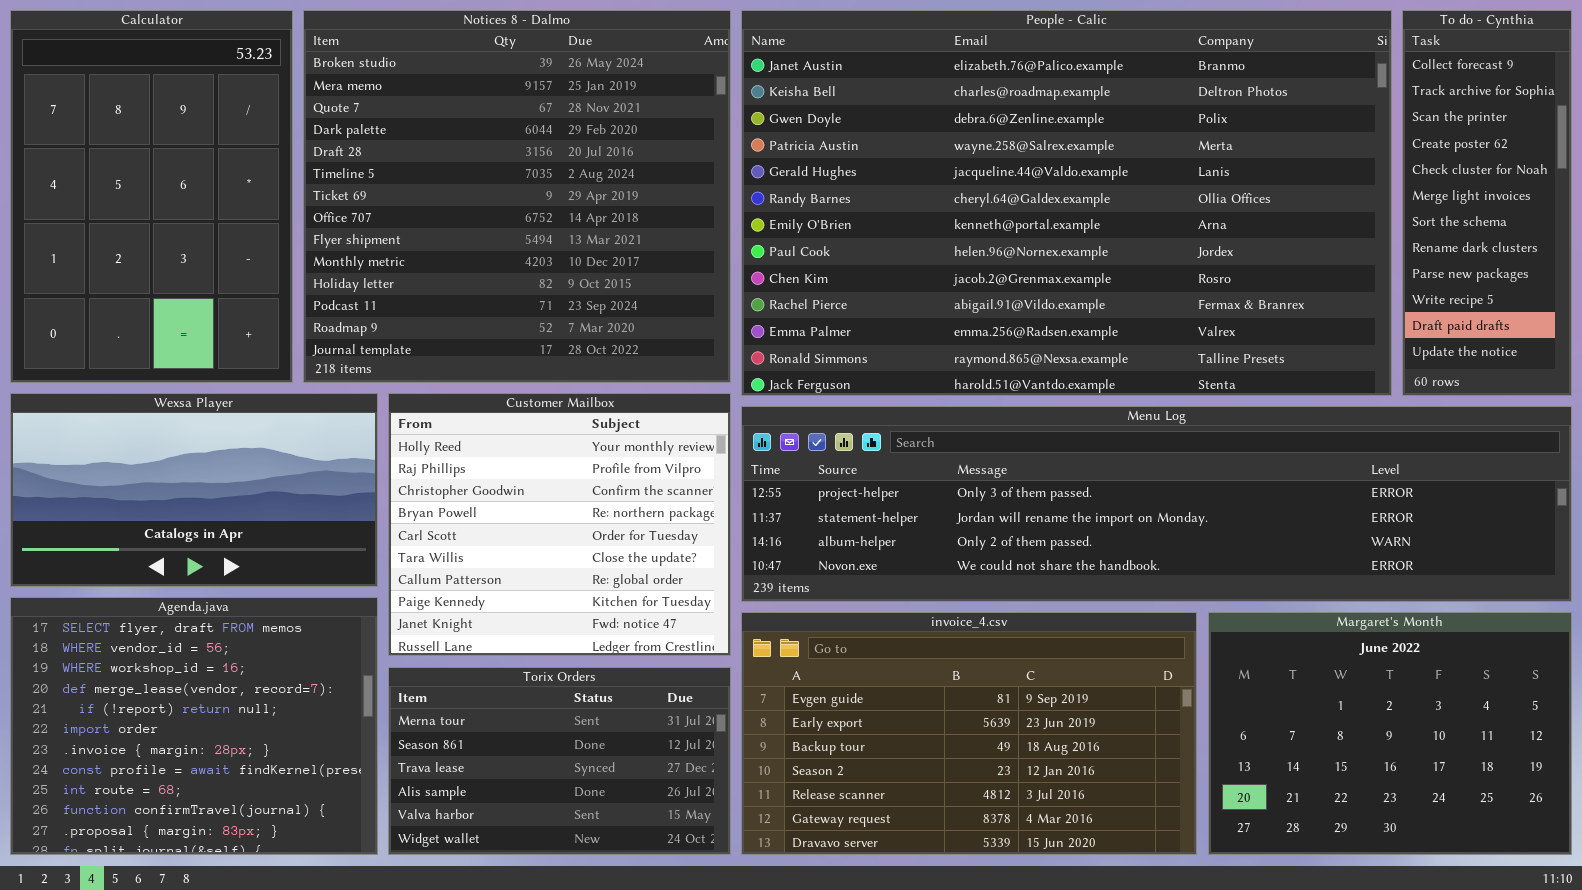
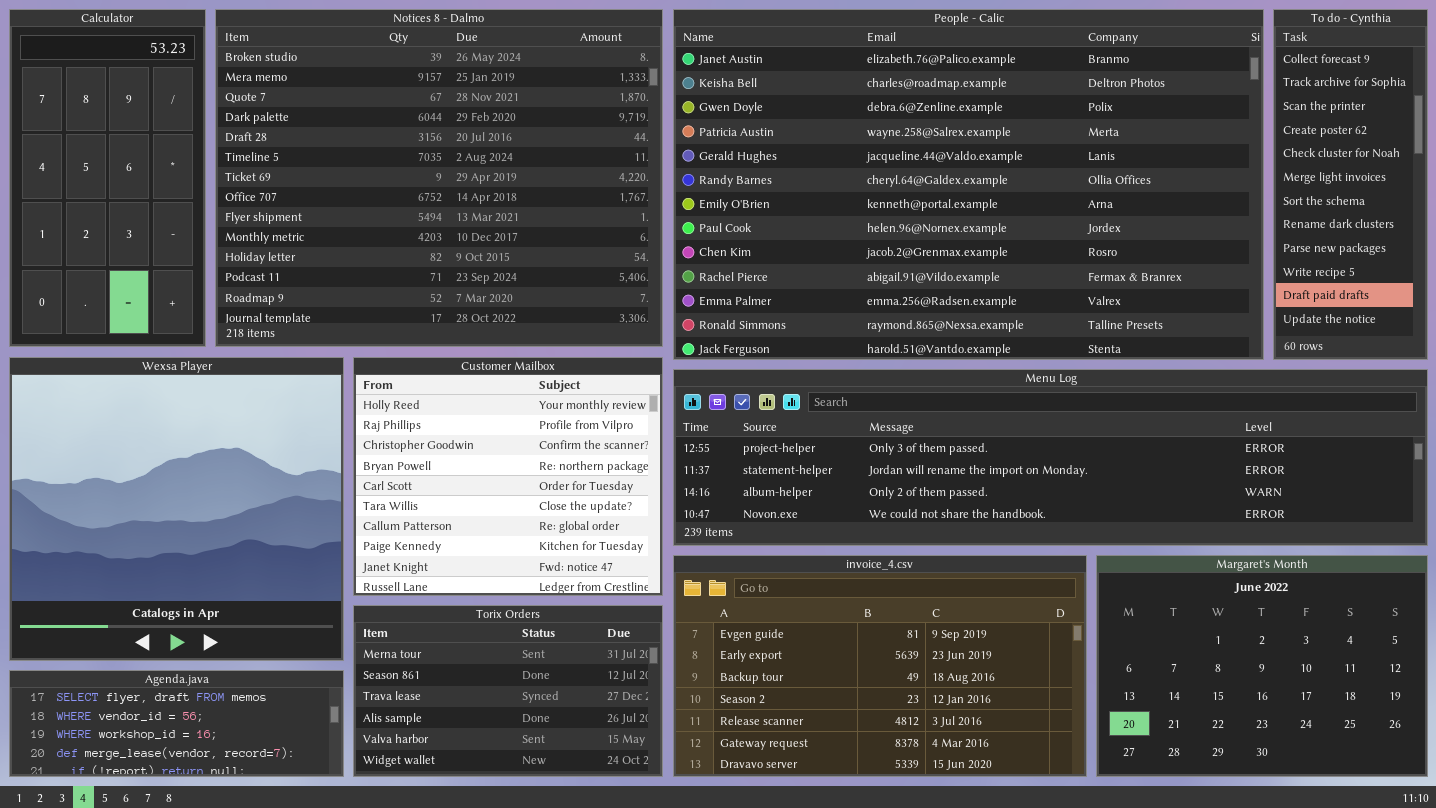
Calculator: [10,10,293,383] -> [9,9,206,347], resized
Notices 8 - Dalmo: [303,10,731,383] -> [215,9,663,347], resized
Wexsa Player: [10,393,378,587] -> [9,357,344,661], resized
Agenda.java: [10,597,378,855] -> [9,670,344,777], resized

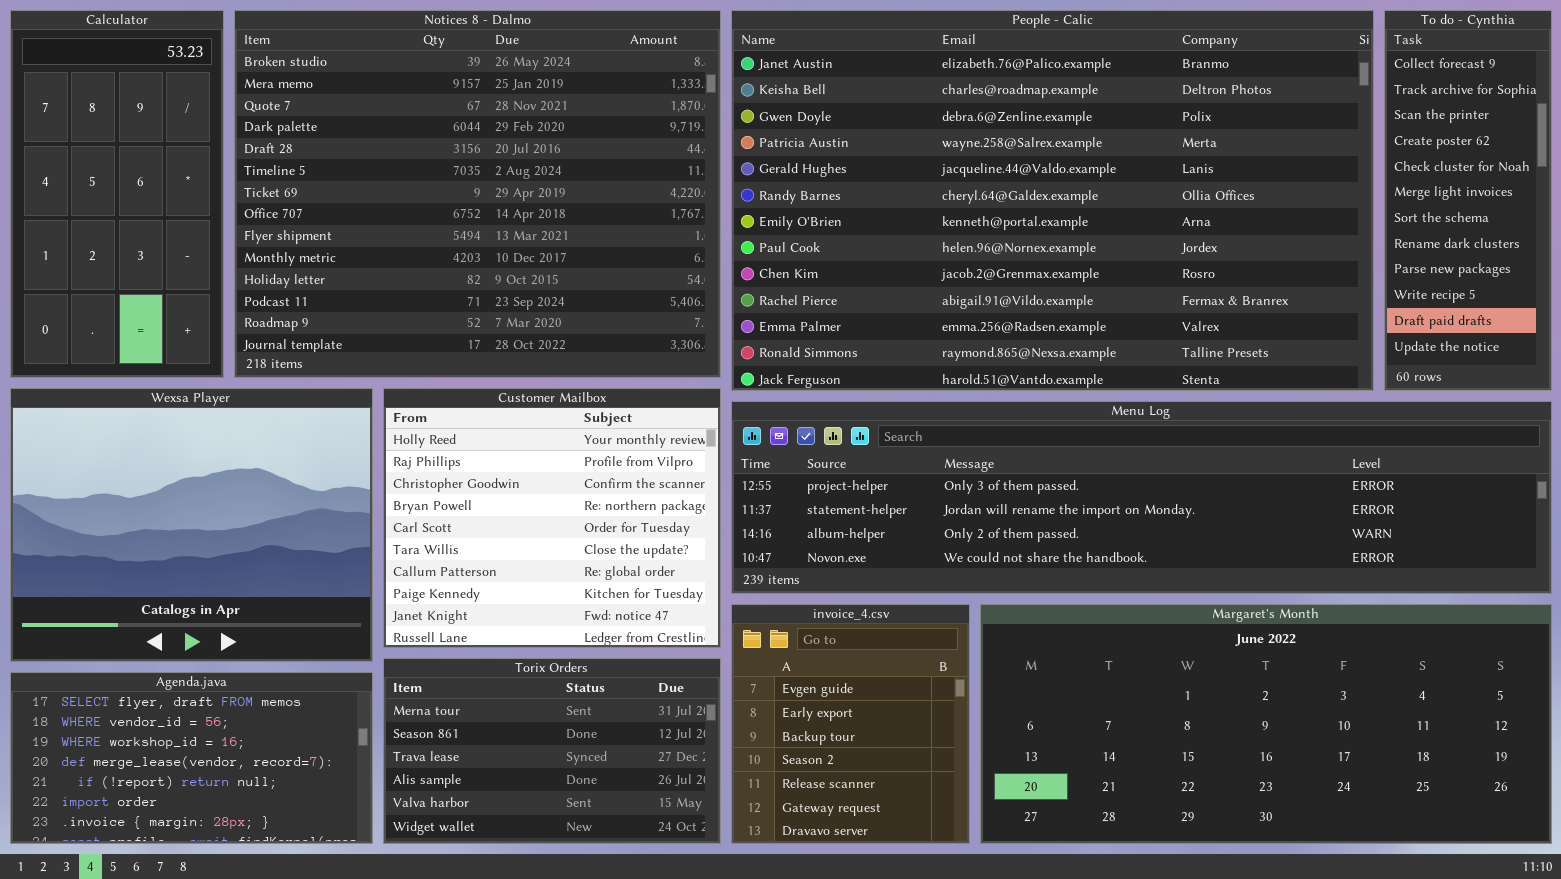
Wexsa Player: [9,357,344,661] -> [10,388,373,662], resized
invoice_4.csv: [673,555,1087,777] -> [731,604,970,844], resized
Margaret's Month: [1096,555,1428,777] -> [980,604,1552,844], resized
Agenda.java: [9,670,344,777] -> [10,672,373,844], resized

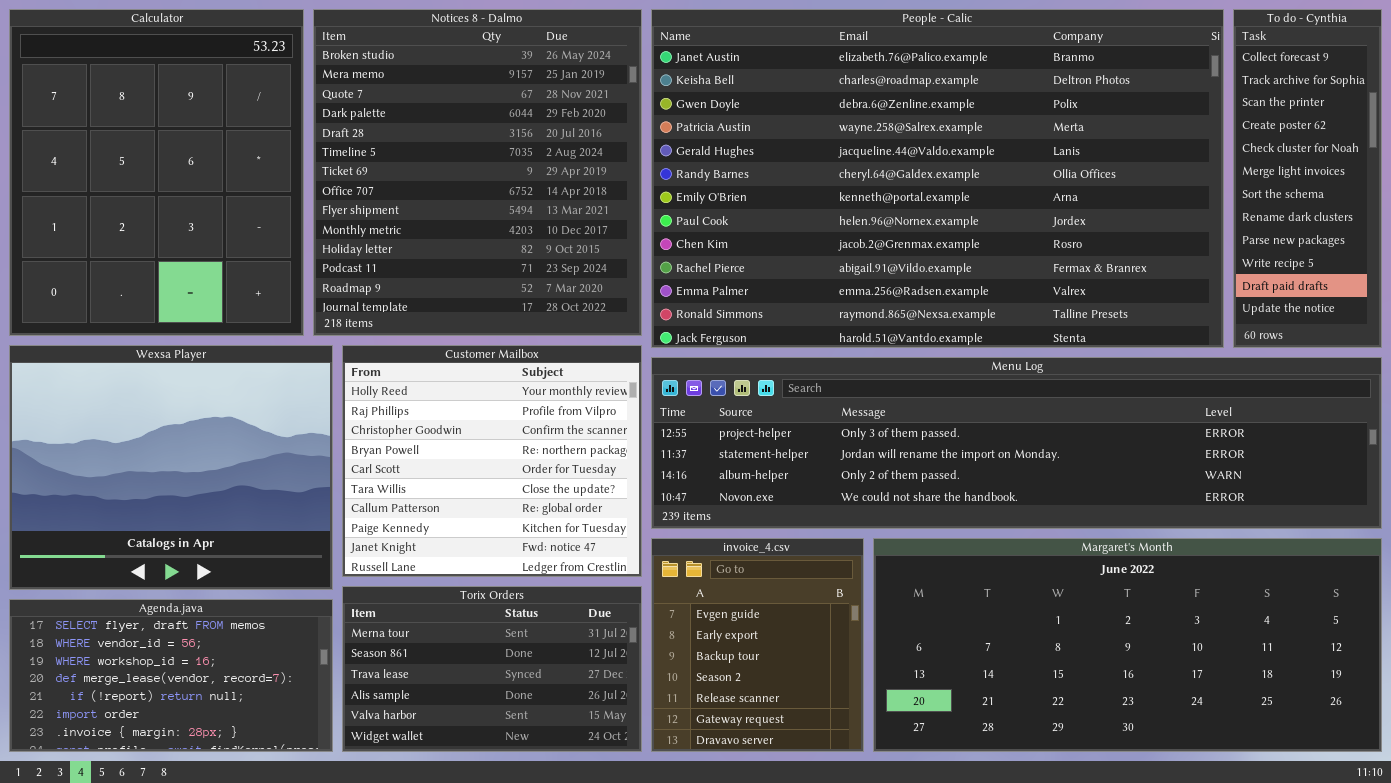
Calculator: [10,10,224,378] -> [9,9,304,336], resized
Notices 8 - Dalmo: [234,10,721,378] -> [313,9,642,336], resized

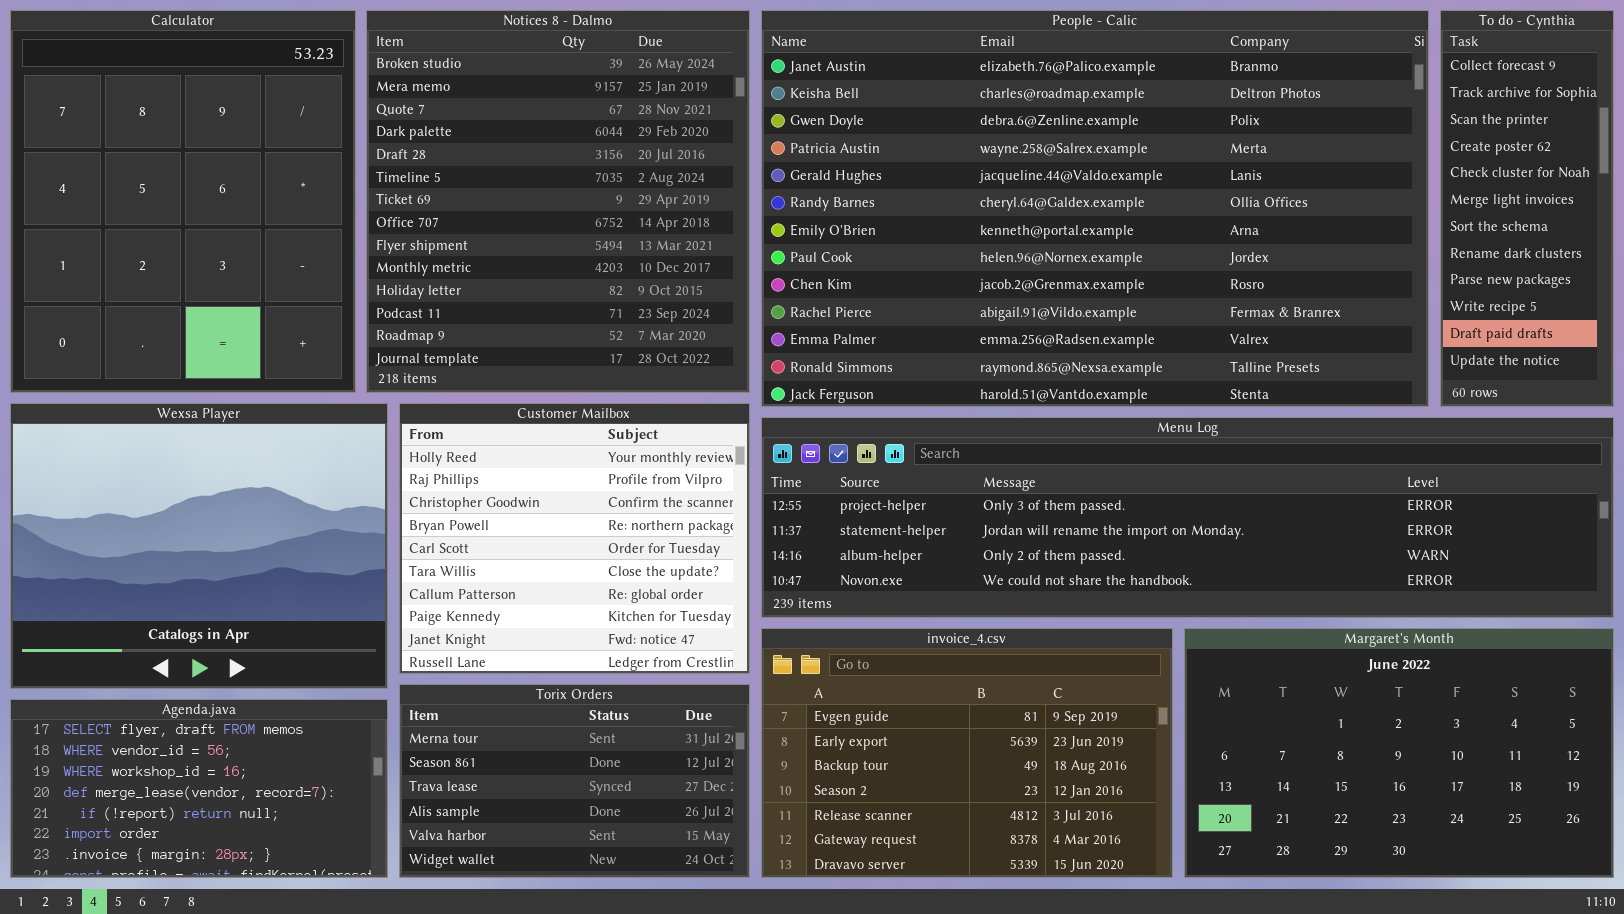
invoice_4.csv: [651,538,864,752] -> [761,628,1173,878], resized
Margaret's Month: [873,538,1382,752] -> [1184,628,1614,878], resized

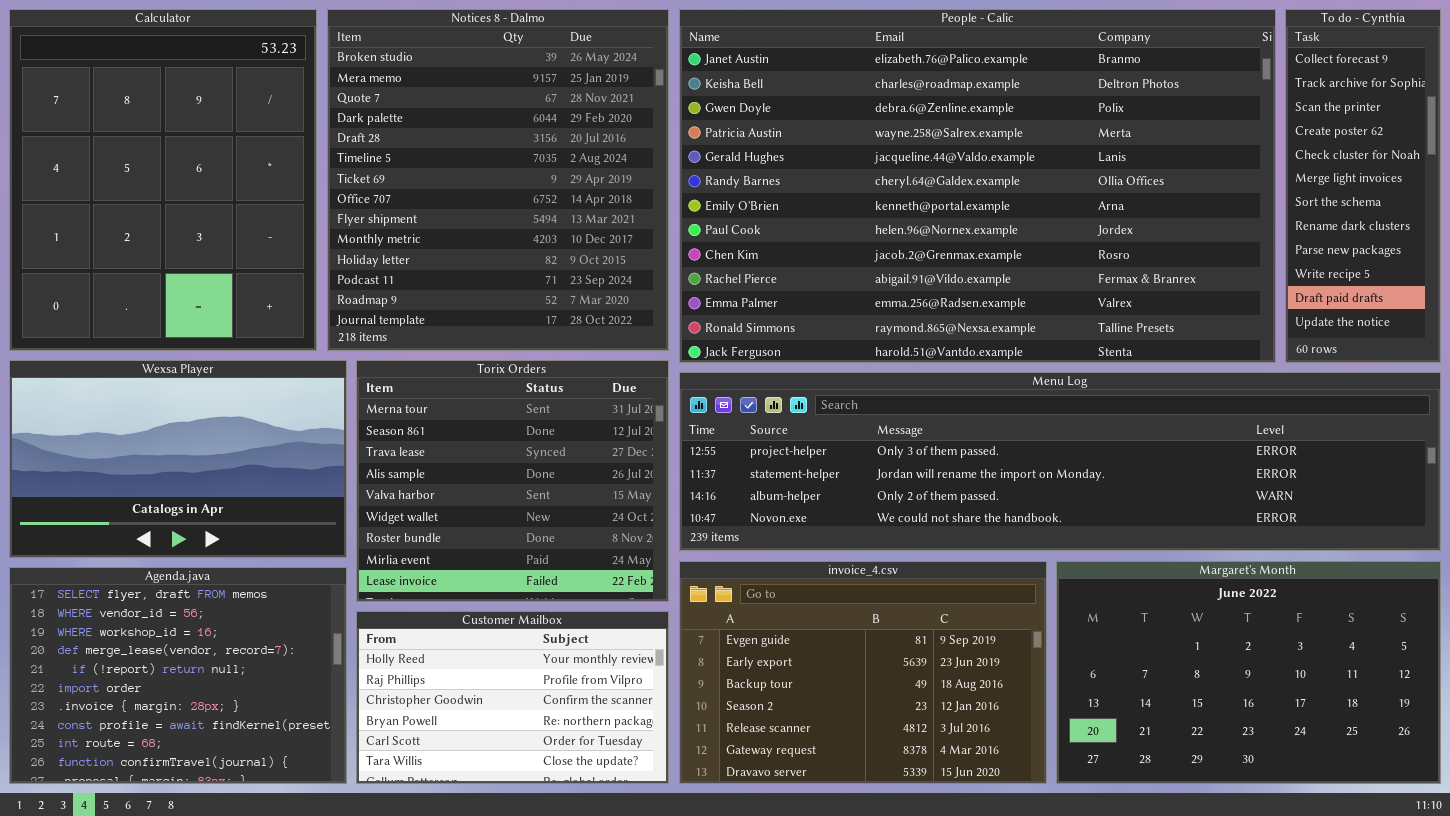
Wexsa Player: [10,403,388,689] -> [9,360,347,558], resized
Customer Mailbox: [399,403,750,674] -> [356,611,669,784], moved, resized
Torix Orders: [399,684,750,878] -> [356,360,669,602], moved, resized
Agenda.java: [10,699,388,878] -> [9,567,347,784], resized

